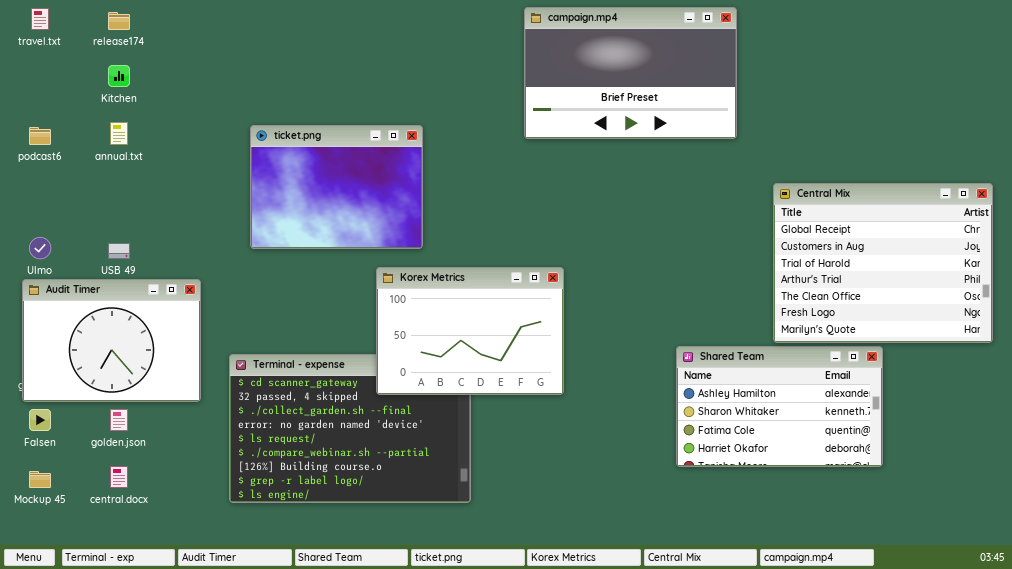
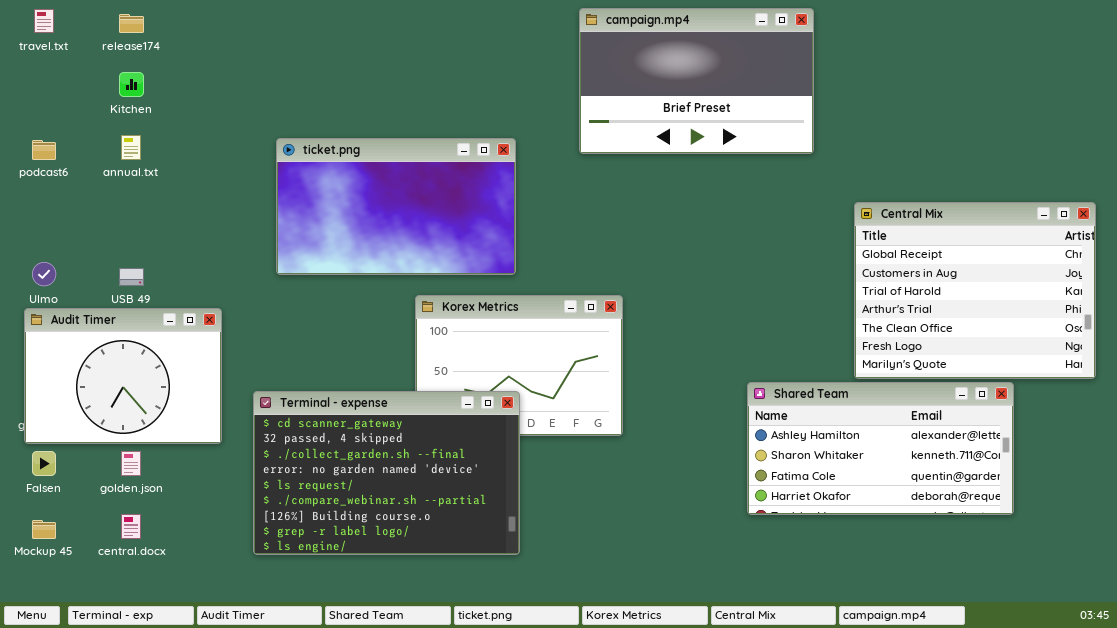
ticket.png: [250,125,423,249] -> [276,138,516,275], resized
Shared Team: [676,346,883,467] -> [747,382,1014,515], resized
Terminal - expense: [229,354,471,503] -> [253,391,520,555], raised

